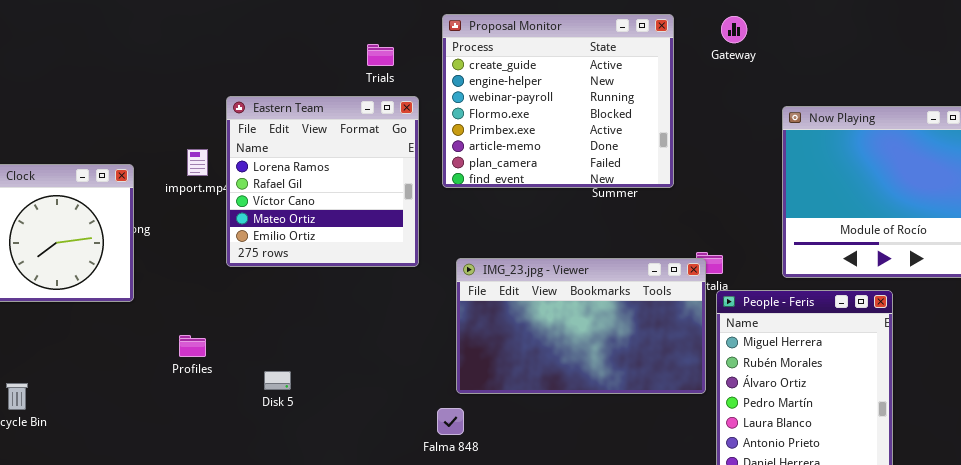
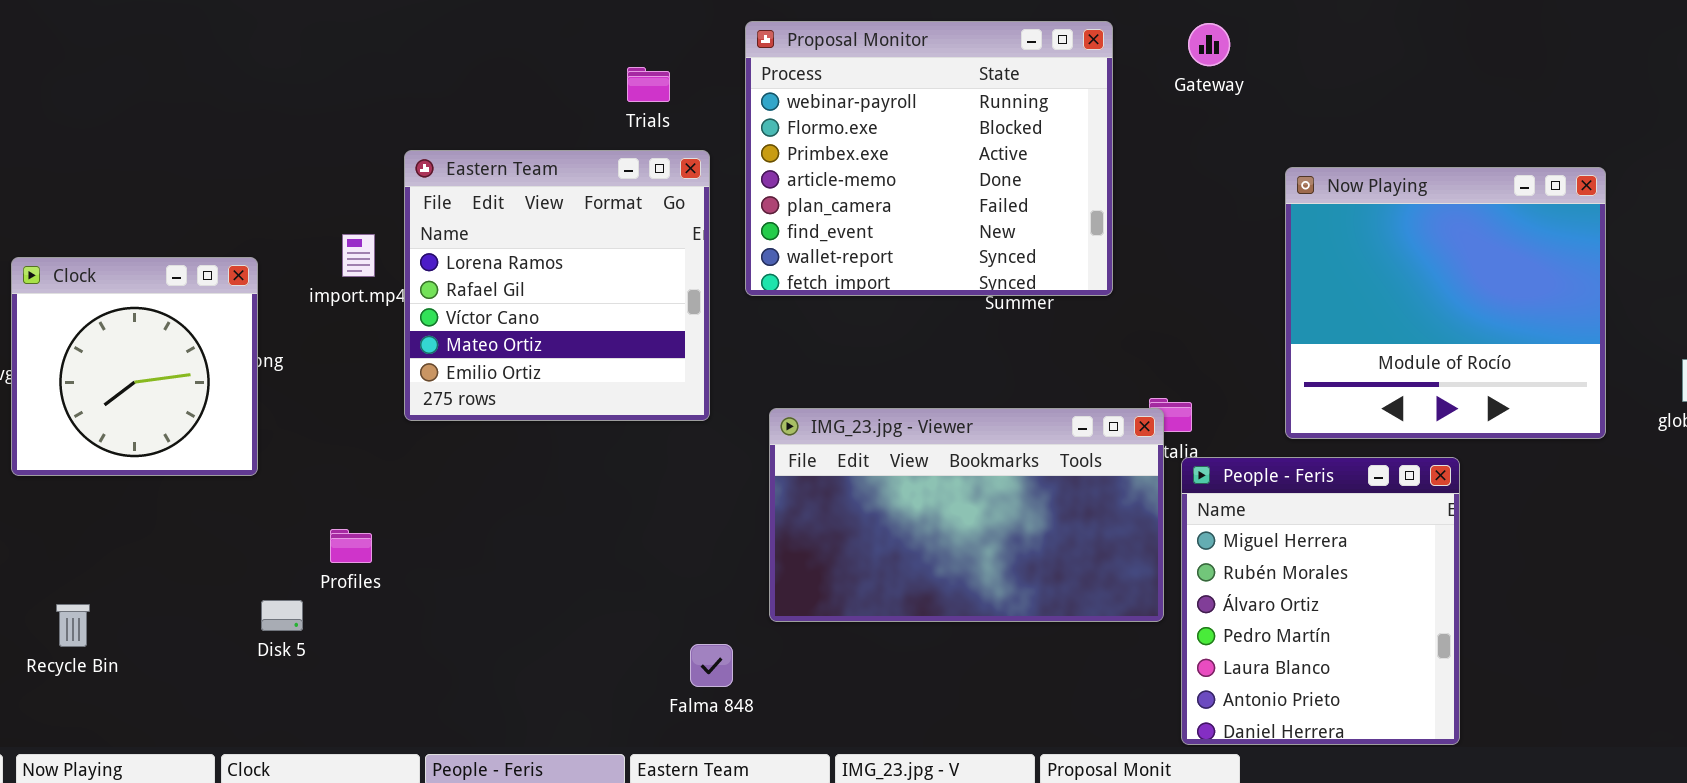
Proposal Monitor: [442,14,674,188] -> [745,21,1113,296], scrolled down 2 rows
Disk 5: [264,371,291,390] -> [261,600,303,631], moved
Falma 848: [437,408,464,435] -> [690,644,733,687], moved

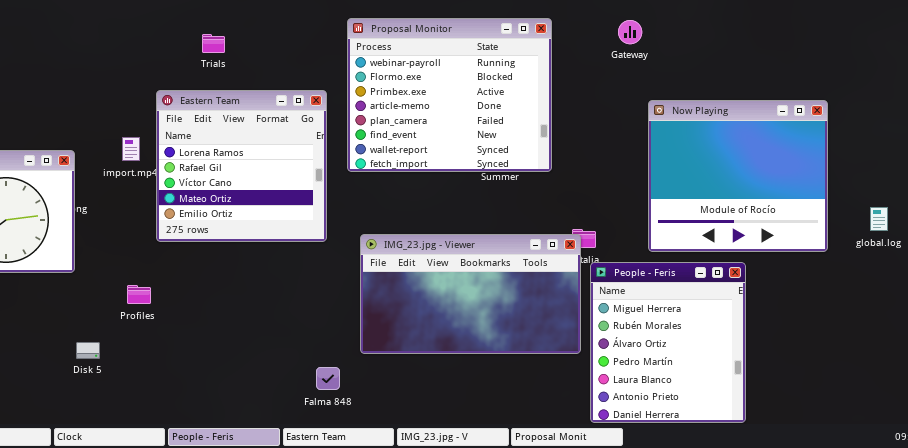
Gateway: [1188,23,1230,66] -> [618,20,642,44], moved
Trials: [627,67,670,102] -> [202,34,225,53], moved
Profiles: [330,529,372,563] -> [127,285,151,304], moved

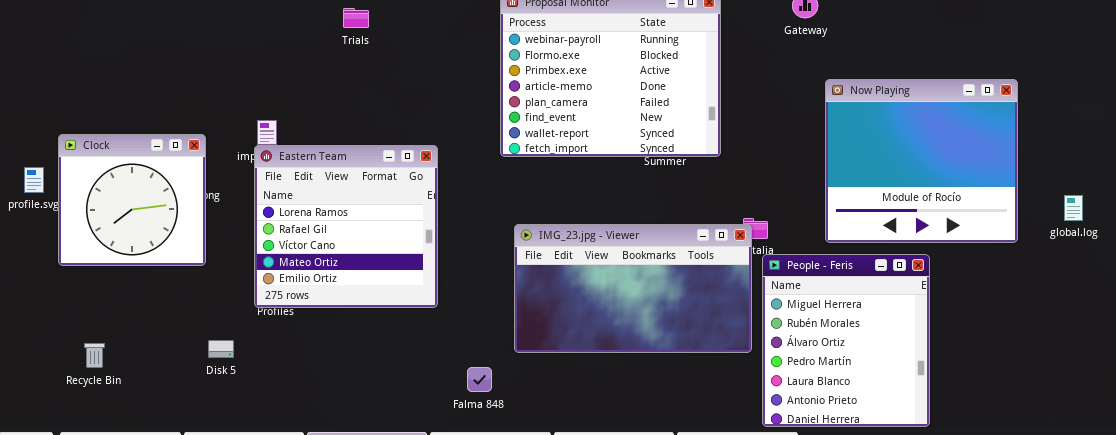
Eastern Team: [156,90,327,242] -> [254,145,438,308], moved

